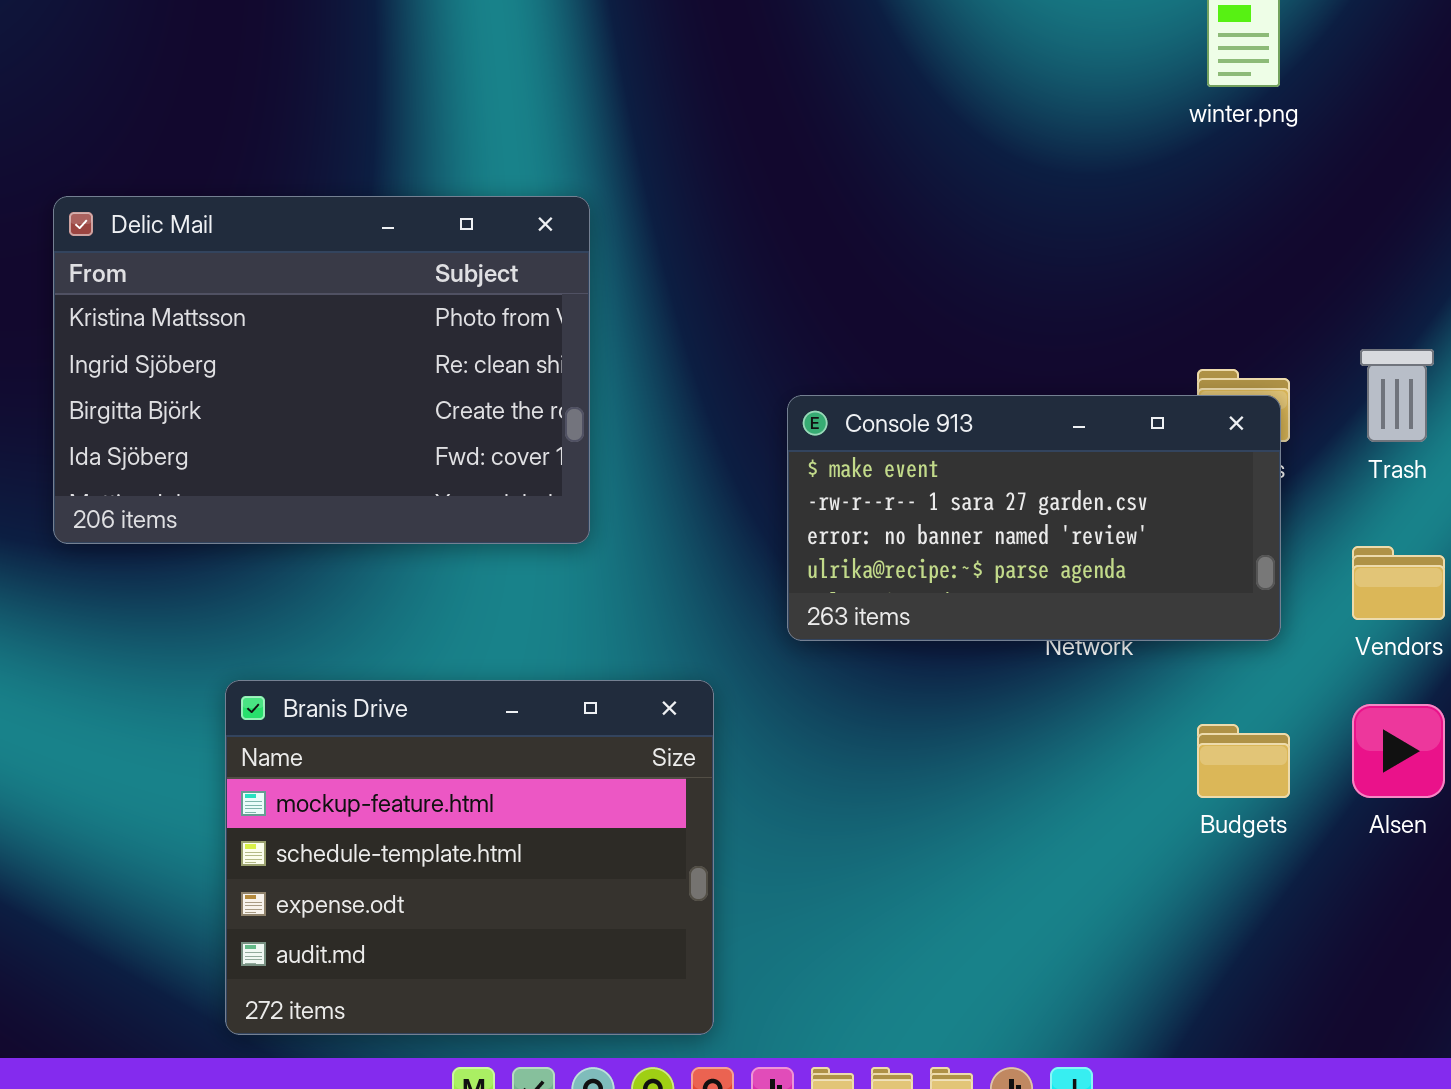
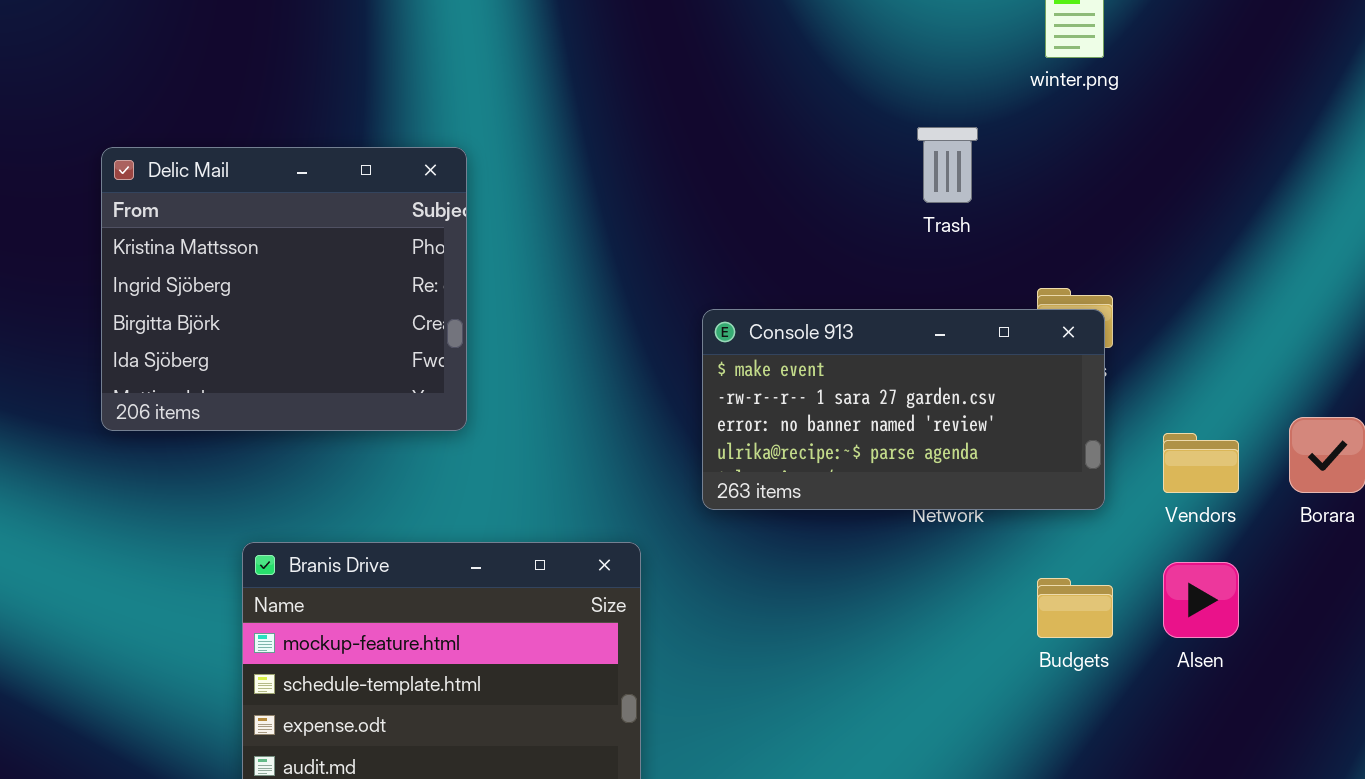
Delic Mail: [53,196,590,544] -> [101,147,467,431], resized
Trash: [1360,349,1434,442] -> [917,127,978,203], moved

